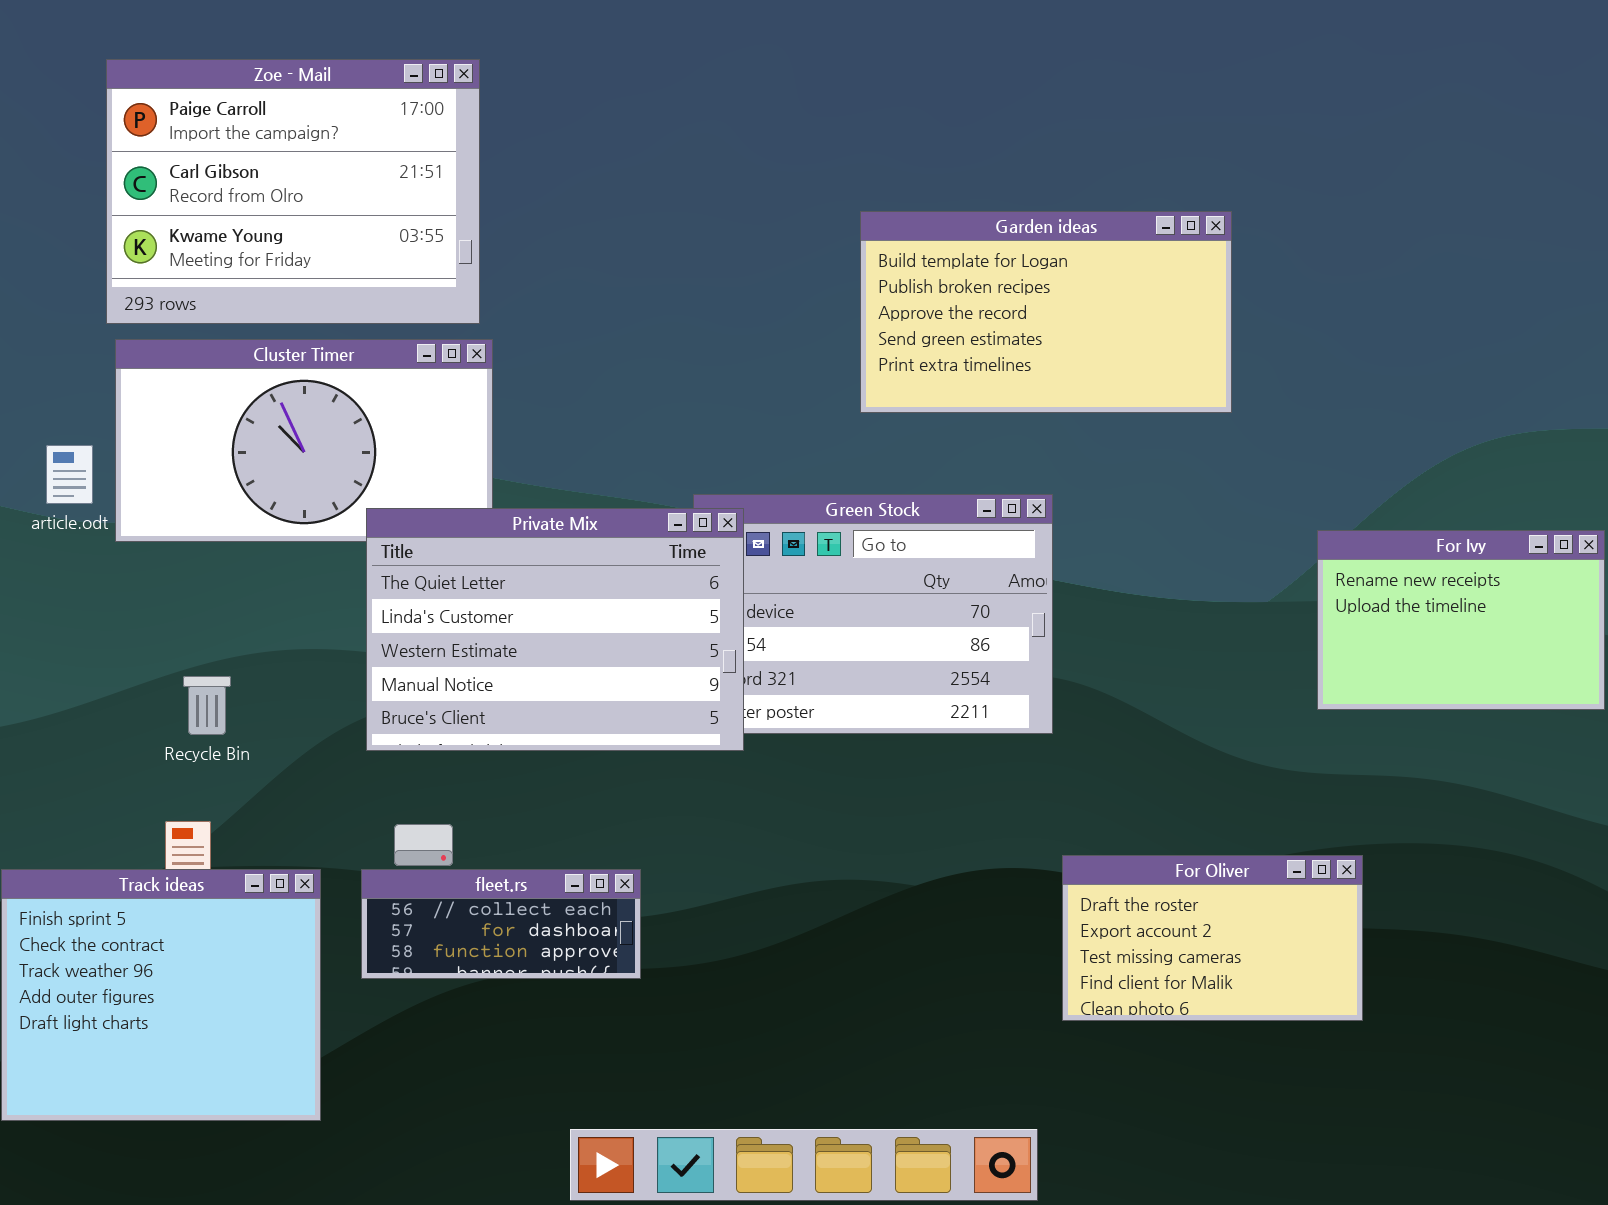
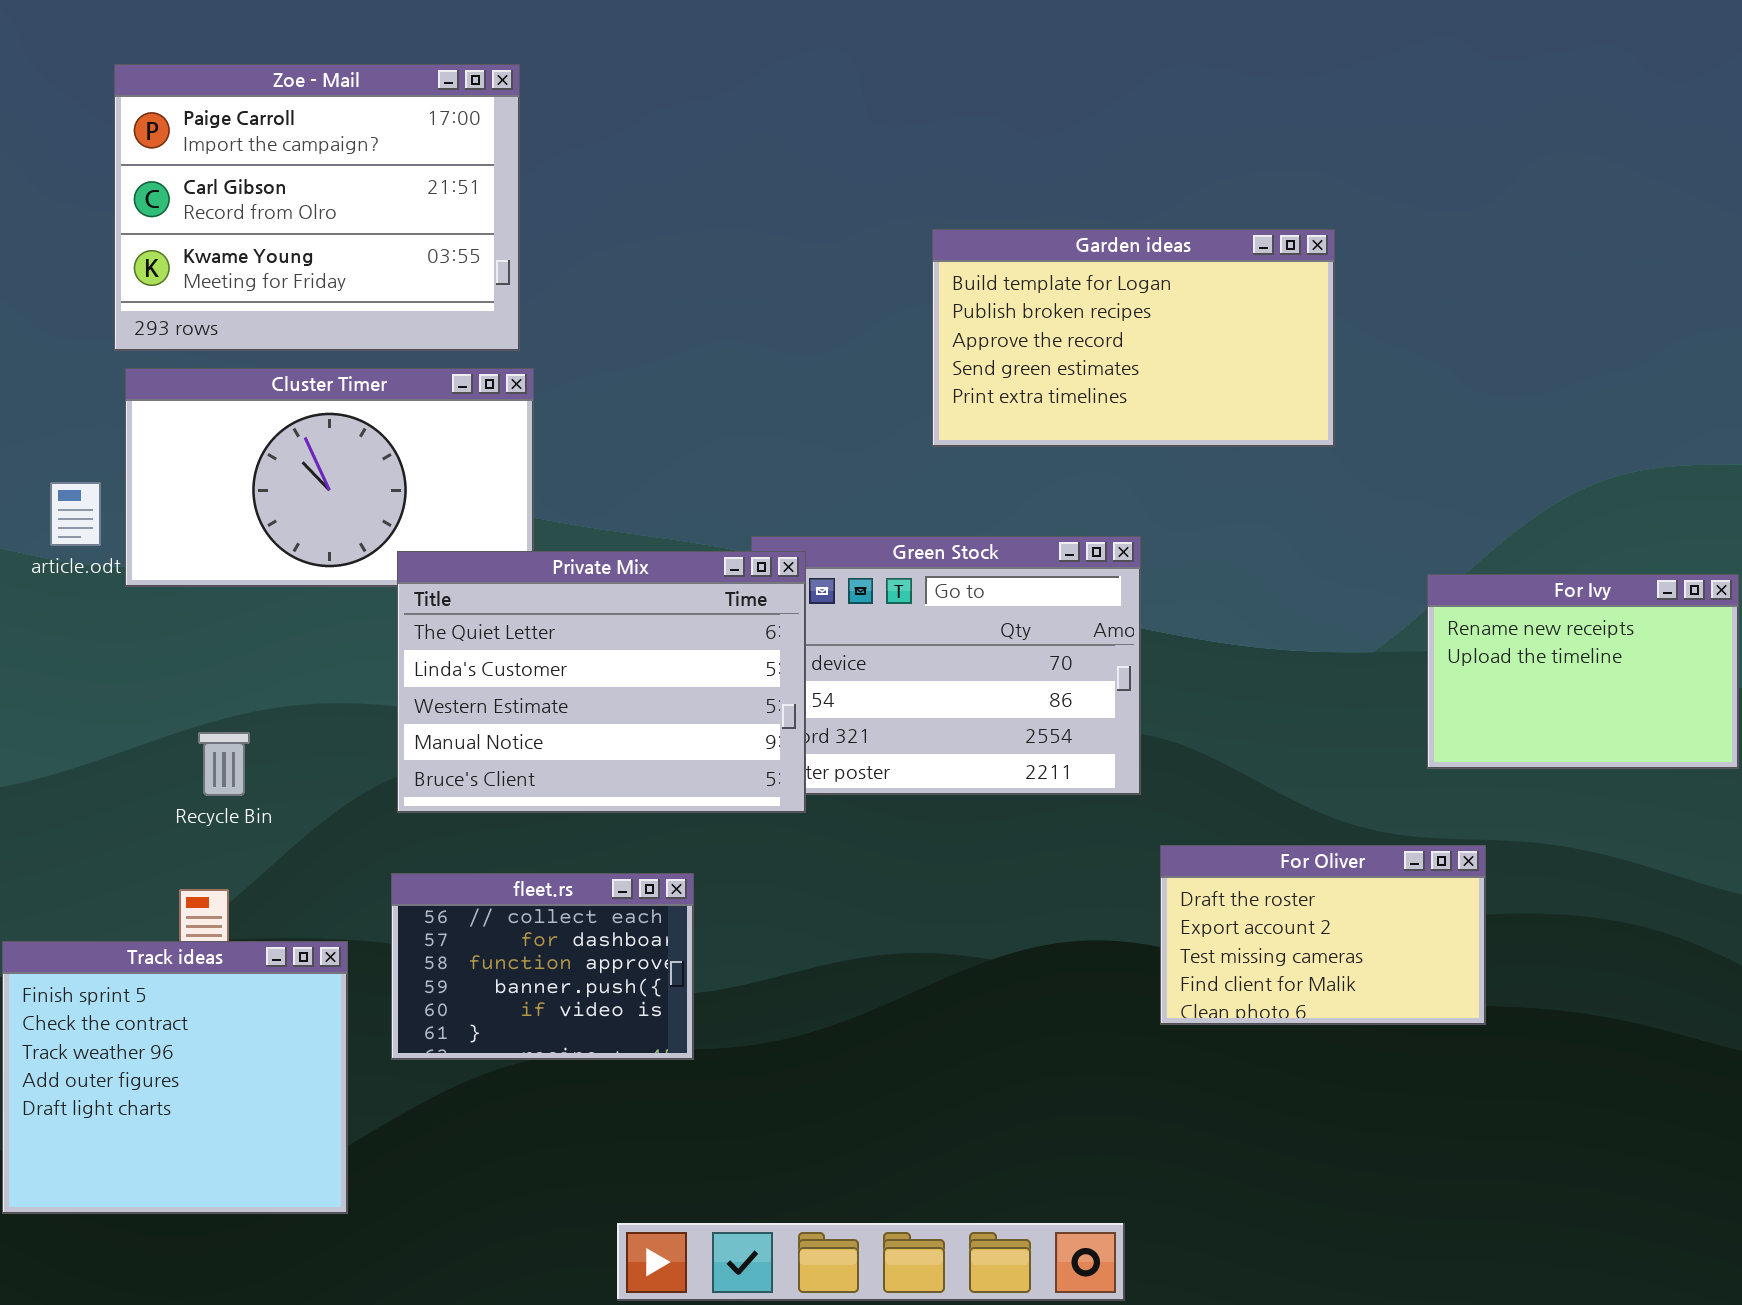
For Oliver: [1062,855,1363,1021] -> [1160,845,1486,1025], moved
fleet.rs: [361,869,641,979] -> [391,873,694,1060], resized

